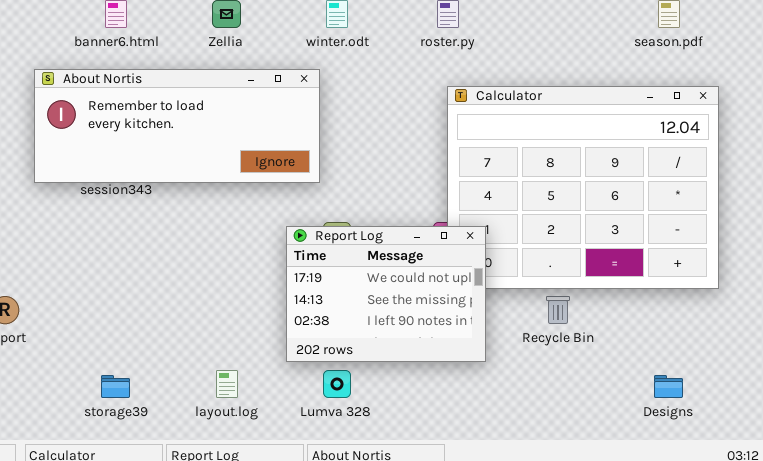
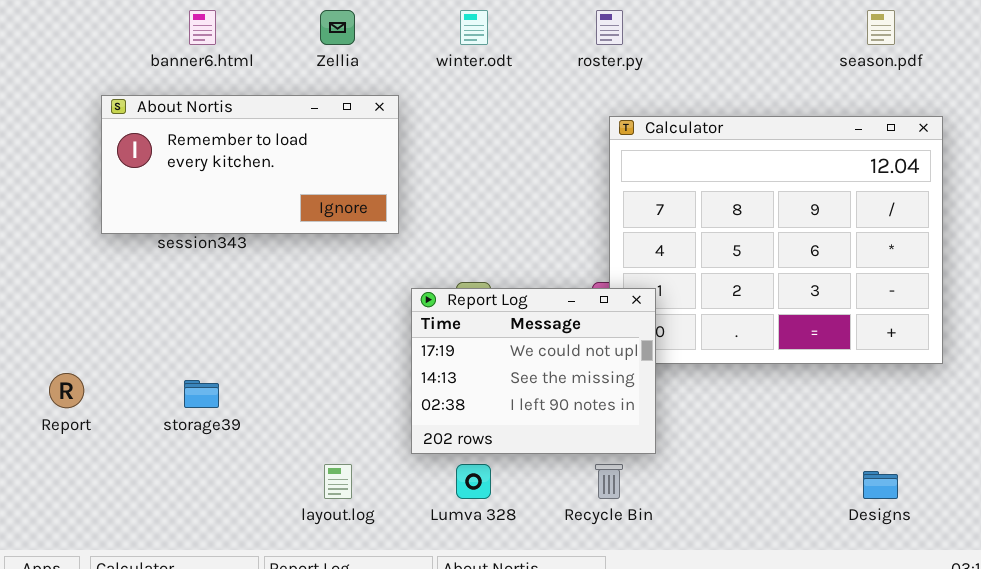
About Nortis: [34,69,320,183] -> [101,95,399,234], resized
Recycle Bin: [546,296,570,324] -> [595,464,623,499], moved
storage39: [101,375,130,398] -> [184,380,219,408], moved

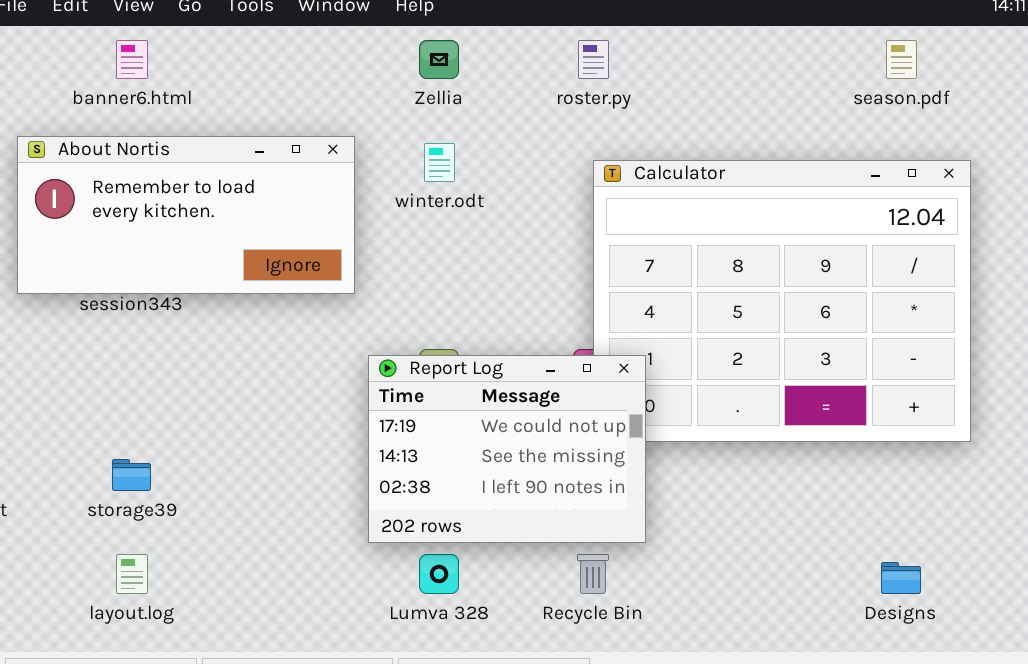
Zellia: [320,10,355,45] -> [419,40,459,79], moved
winter.odt: [460,10,488,45] -> [424,143,455,182], moved
layout.log: [324,464,352,499] -> [116,554,148,594], moved

